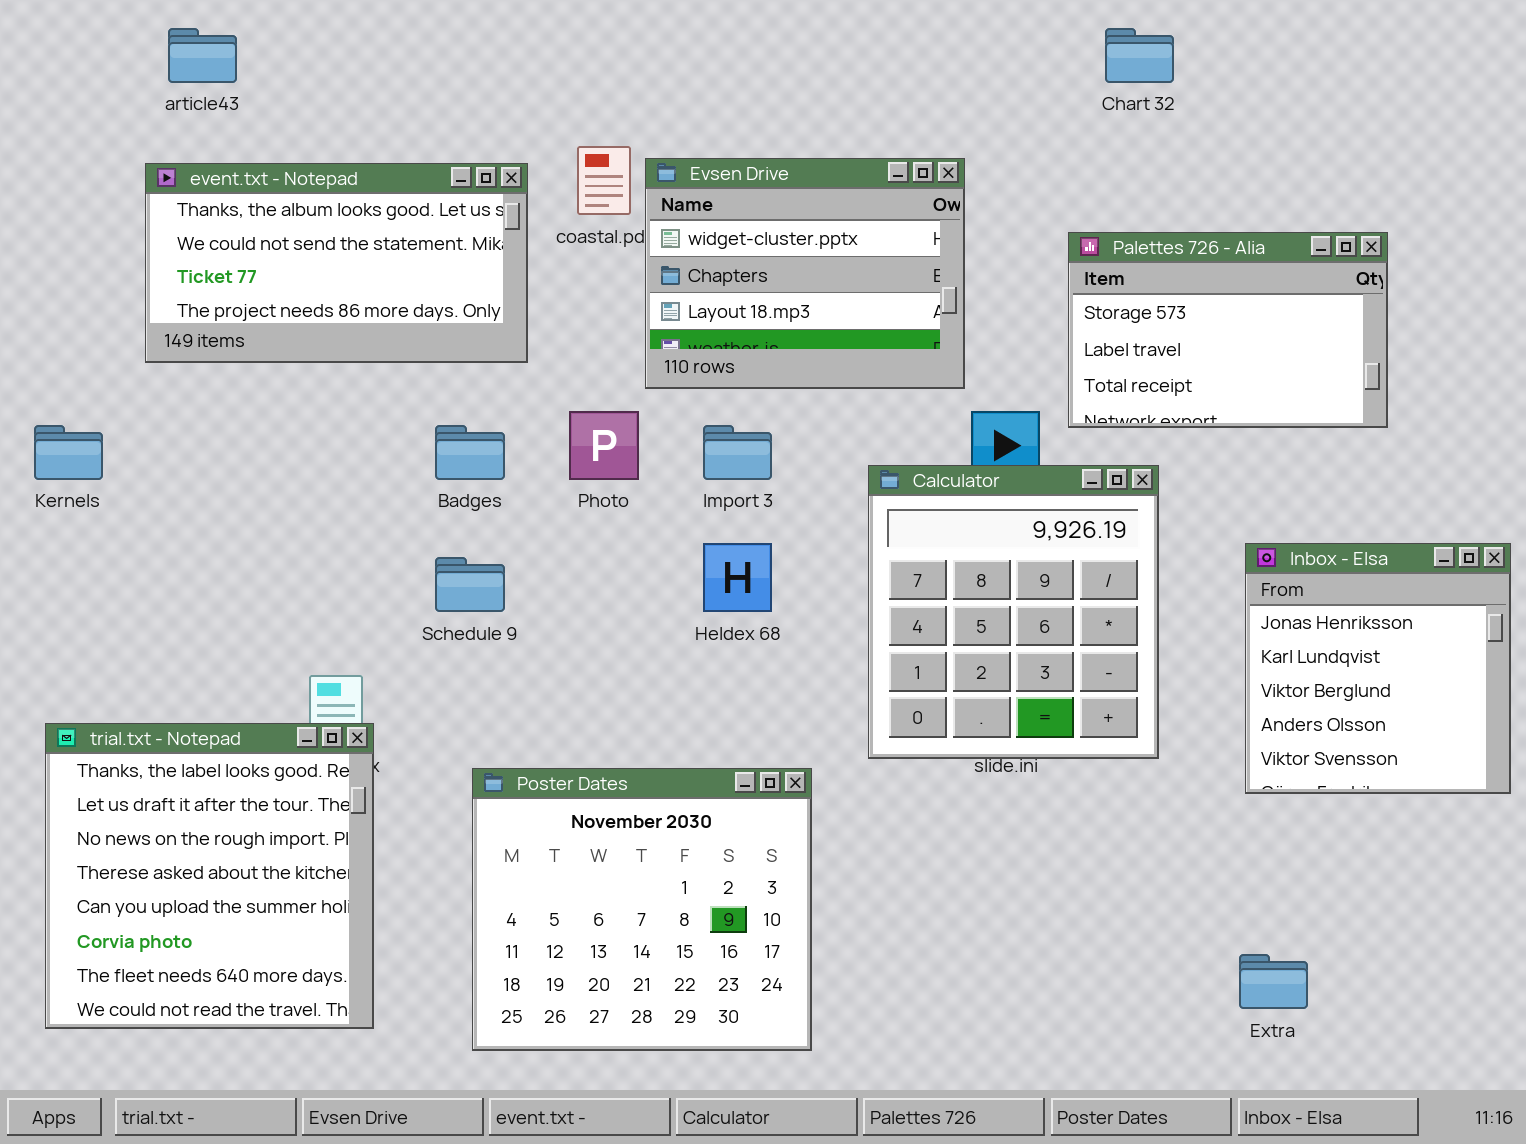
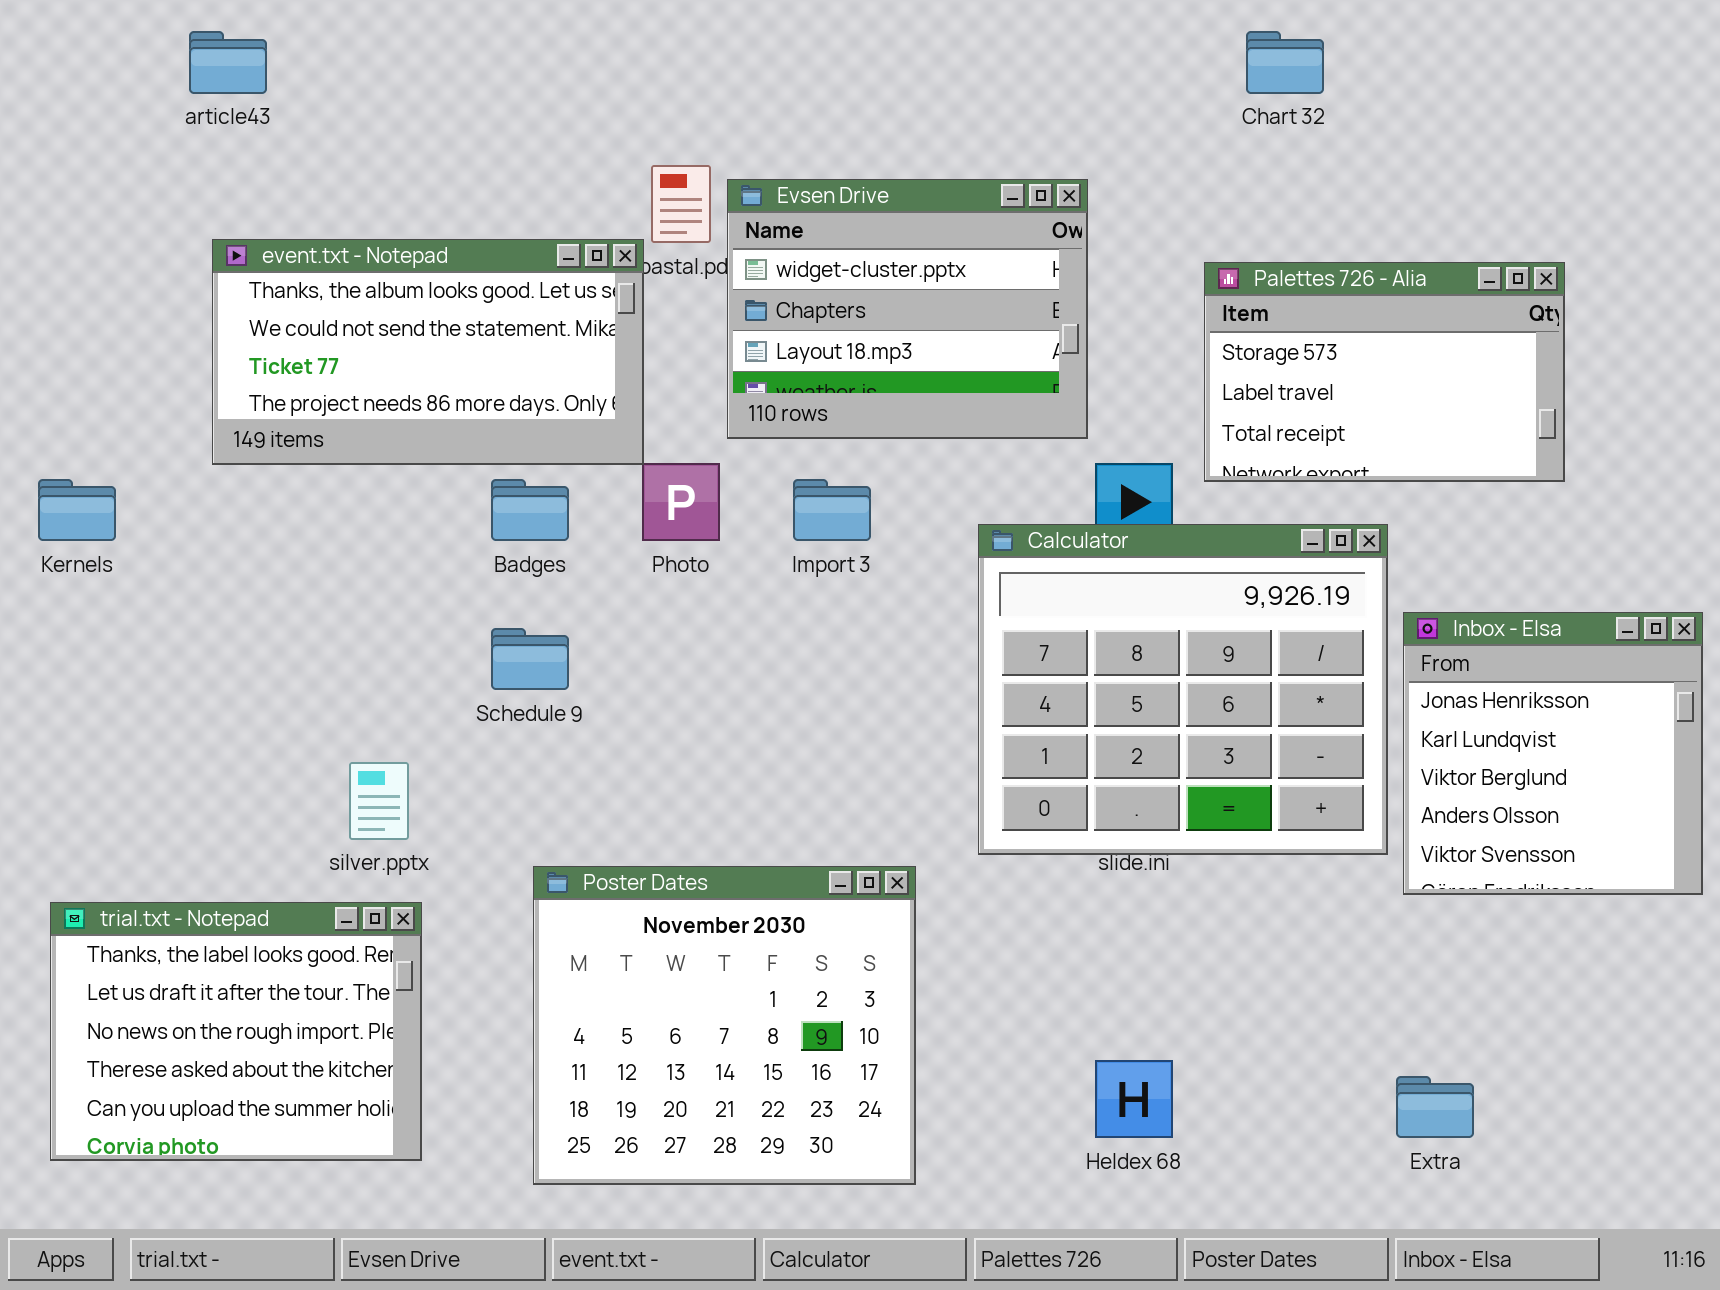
event.txt - Notepad: [145,163,528,363] -> [212,239,644,465], moved
Calculator: [868,465,1159,759] -> [978,524,1388,855], resized
Heldex 68: [703,543,772,612] -> [1095,1060,1173,1138], moved
trial.txt - Notepad: [45,723,374,1029] -> [50,902,422,1161], resized

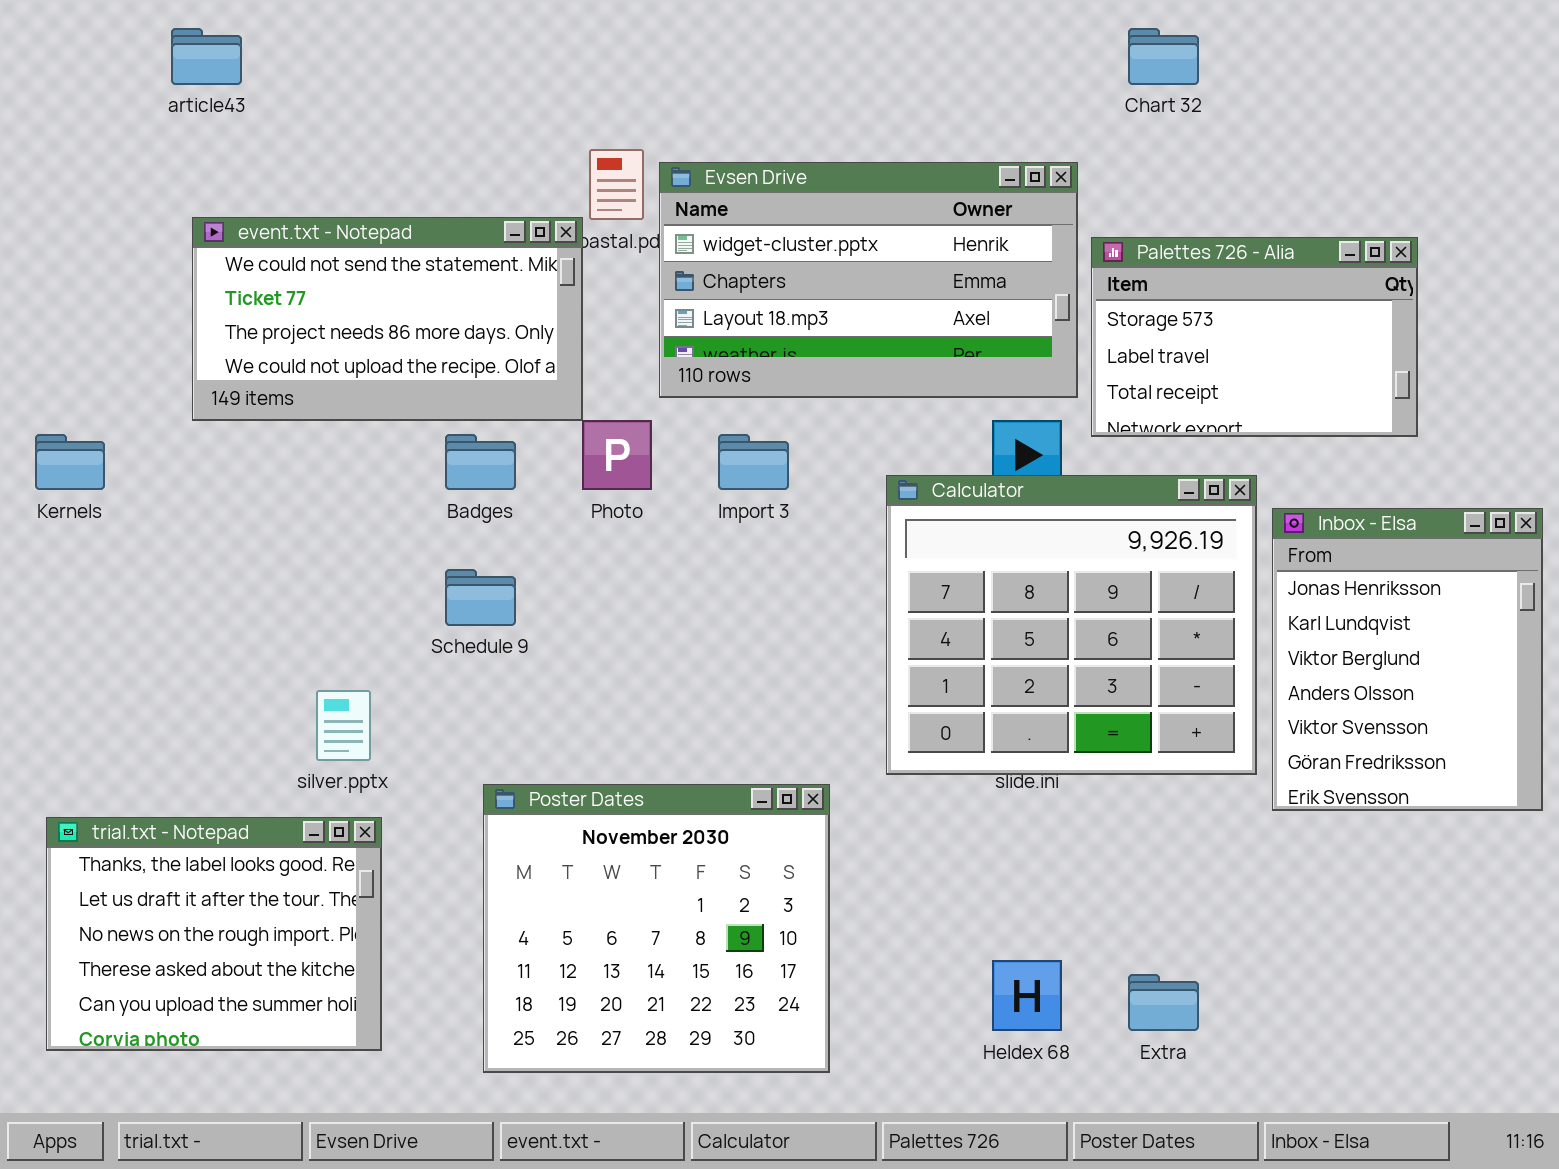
Evsen Drive: [727,179,1088,439] -> [659,162,1078,398], resized
event.txt - Notepad: [212,239,644,465] -> [192,217,583,421], scrolled down 1 row
Inbox - Elsa: [1403,612,1703,895] -> [1272,508,1543,811], resized
Extra: [1396,1076,1474,1138] -> [1128,974,1199,1031], moved

